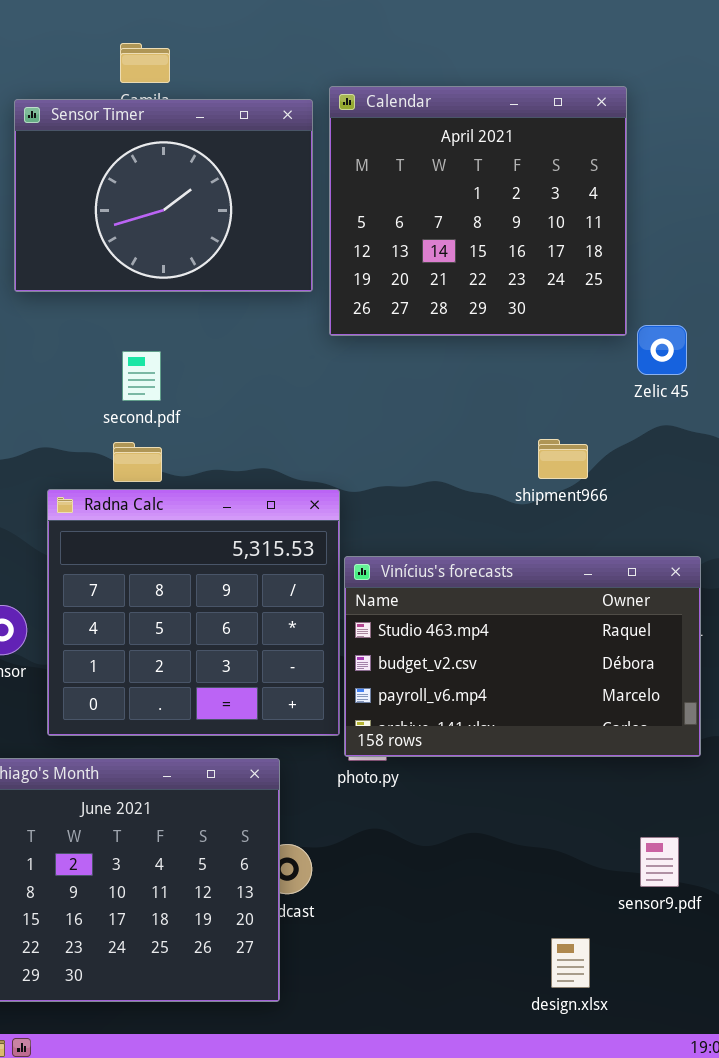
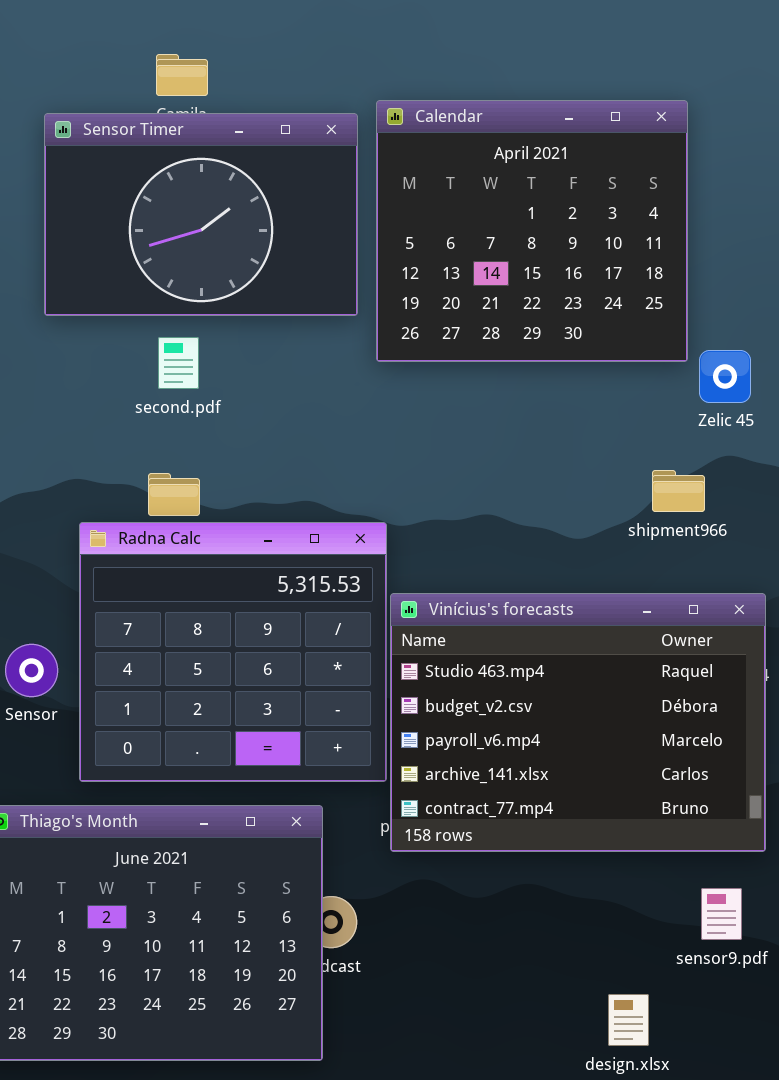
second.pdf: [122,351,161,401] -> [158,337,199,389], moved
shipment966: [538,439,588,479] -> [652,470,705,512], moved
Vinícius's forecasts: [344,556,701,757] -> [390,593,766,852], resized

